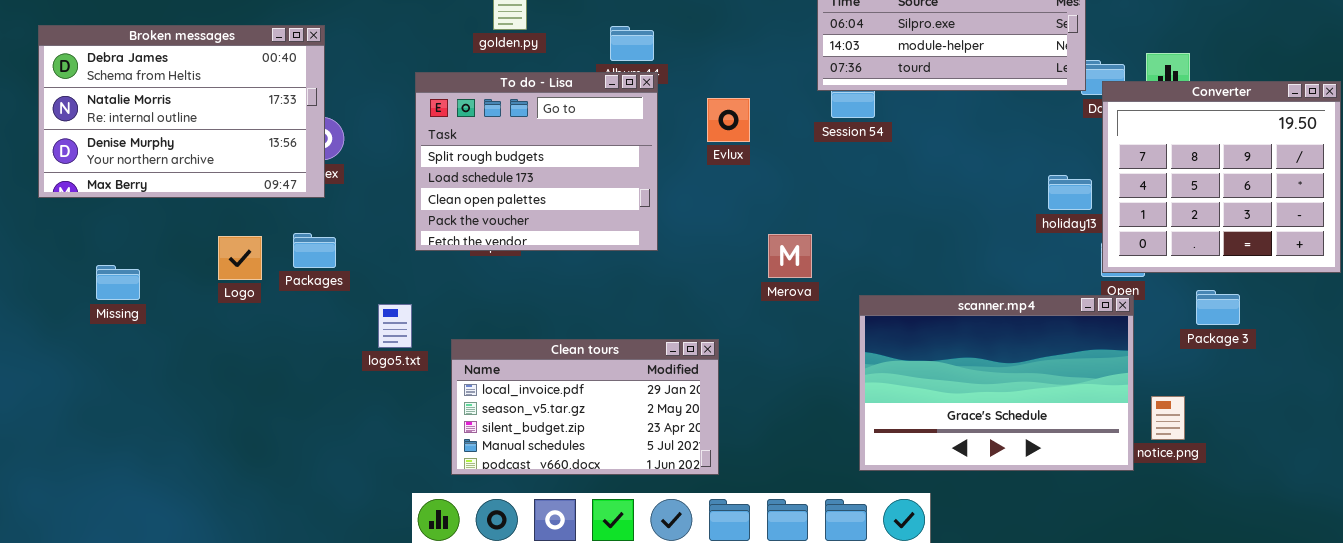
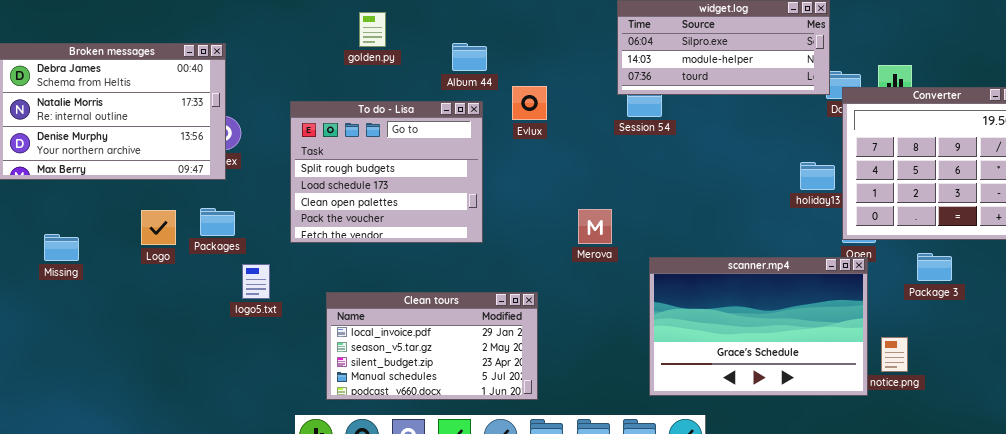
To do - Lisa: [415,72,658,251] -> [290,101,483,243], moved
Evlux: [707,98,750,142] -> [512,86,547,120], moved
logo5.txt: [378,304,412,348] -> [242,264,270,299], moved

